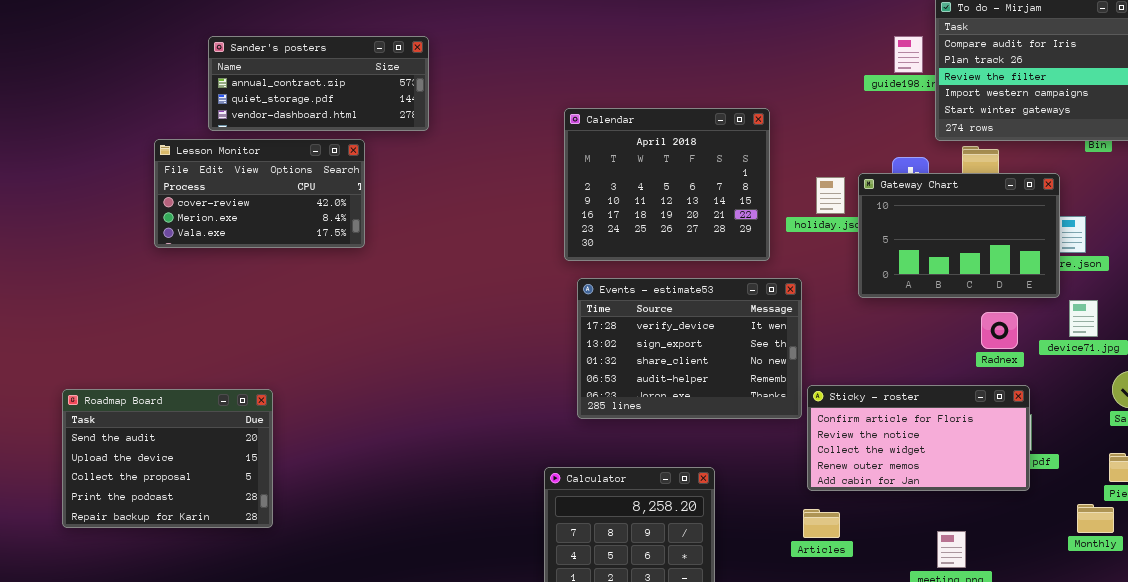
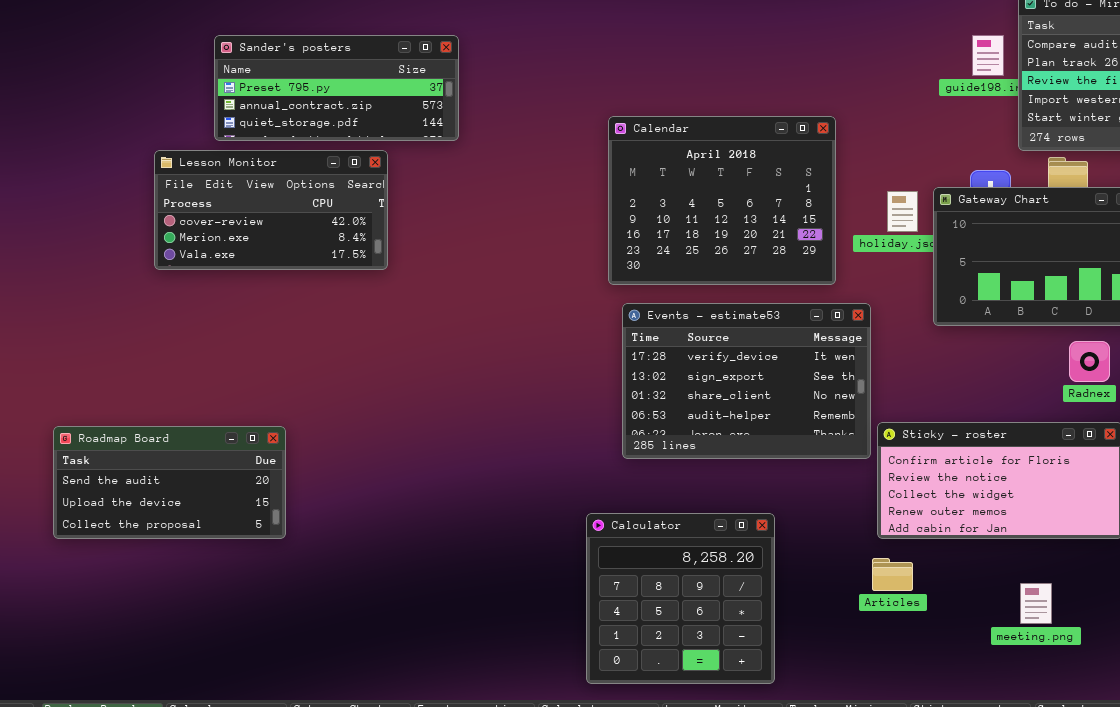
Sander's posters: [208,36,429,131] -> [214,35,459,141], scrolled up 1 row
Roadmap Board: [62,389,273,528] -> [53,426,286,539], resized

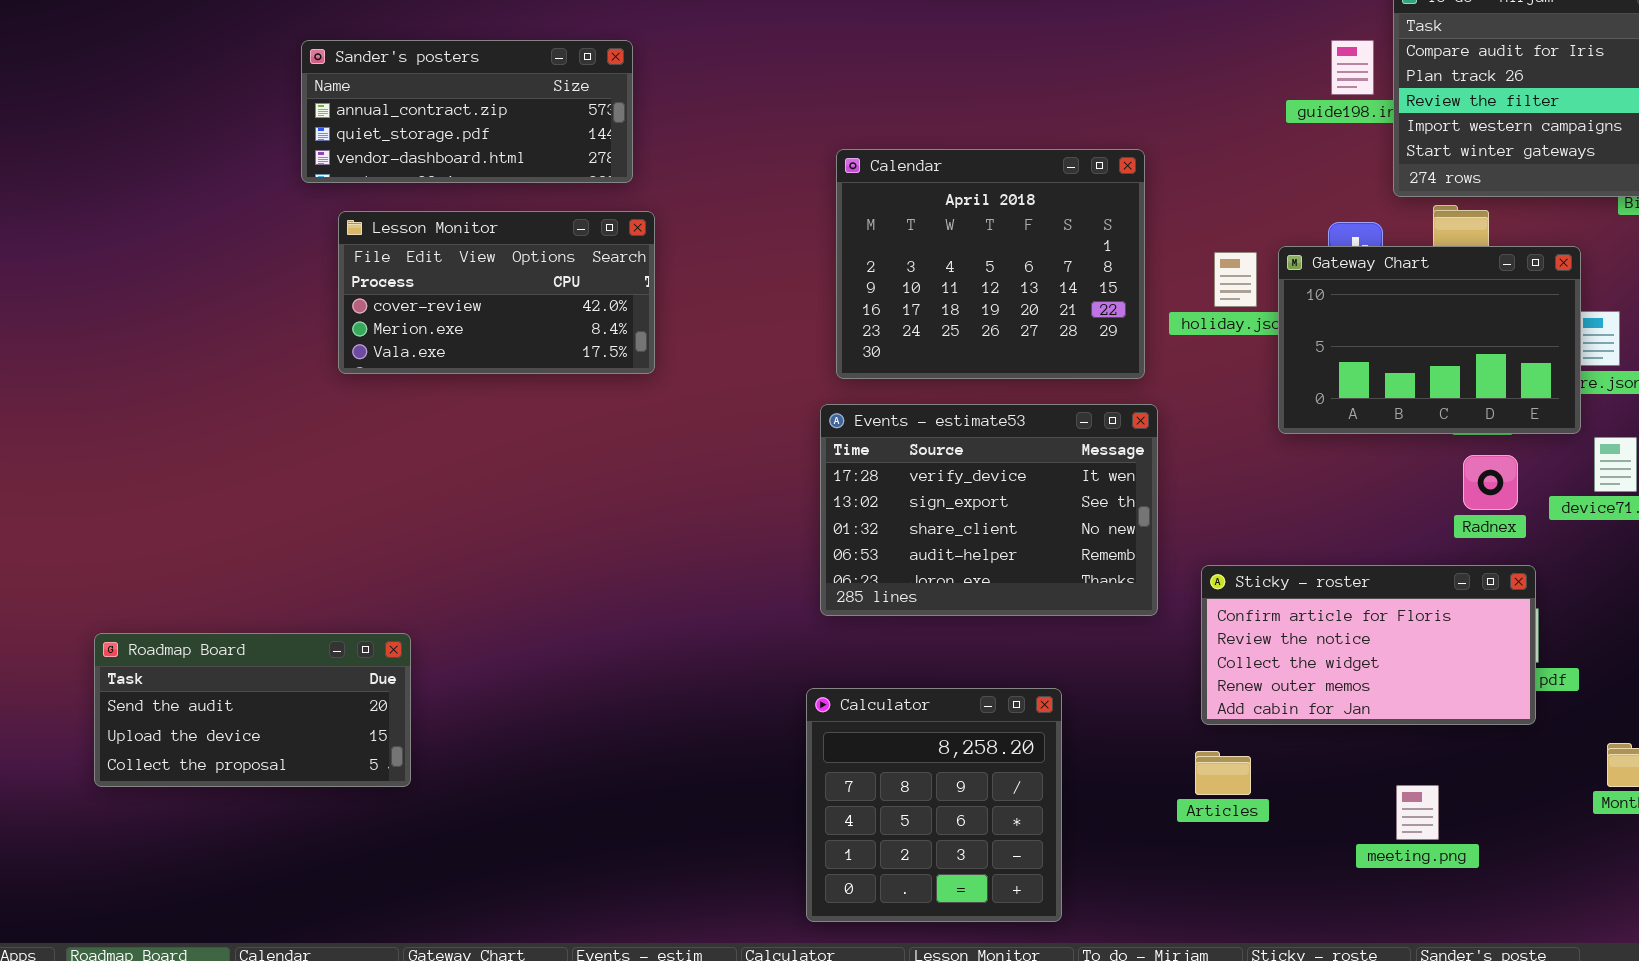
Sander's posters: [214,35,459,141] -> [301,40,633,183], scrolled down 1 row
Lesson Monitor: [154,150,388,270] -> [338,211,655,374], moved
Events - estimate53: [622,303,871,459] -> [820,404,1158,616], moved
Roadmap Board: [53,426,286,539] -> [94,633,411,787], moved

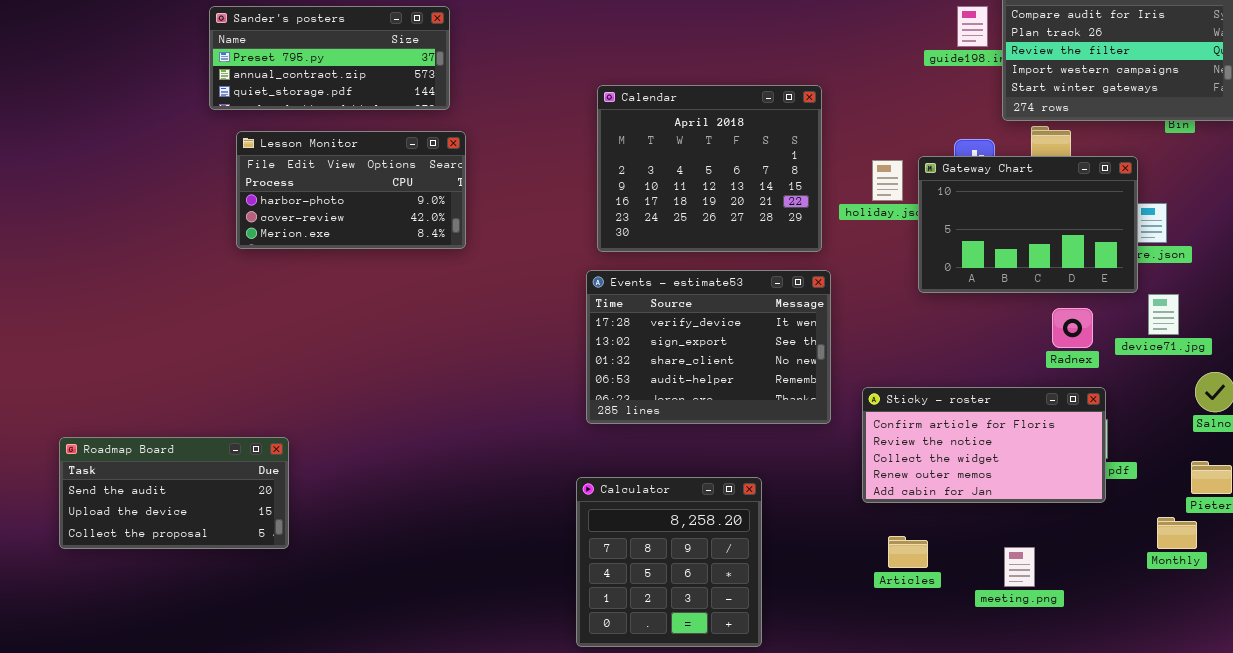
Sander's posters: [301,40,633,183] -> [209,6,450,110], scrolled up 1 row
Lesson Monitor: [338,211,655,374] -> [236,131,466,249], scrolled up 1 row
Articles: [1195,751,1251,795] -> [888,536,928,568], moved

